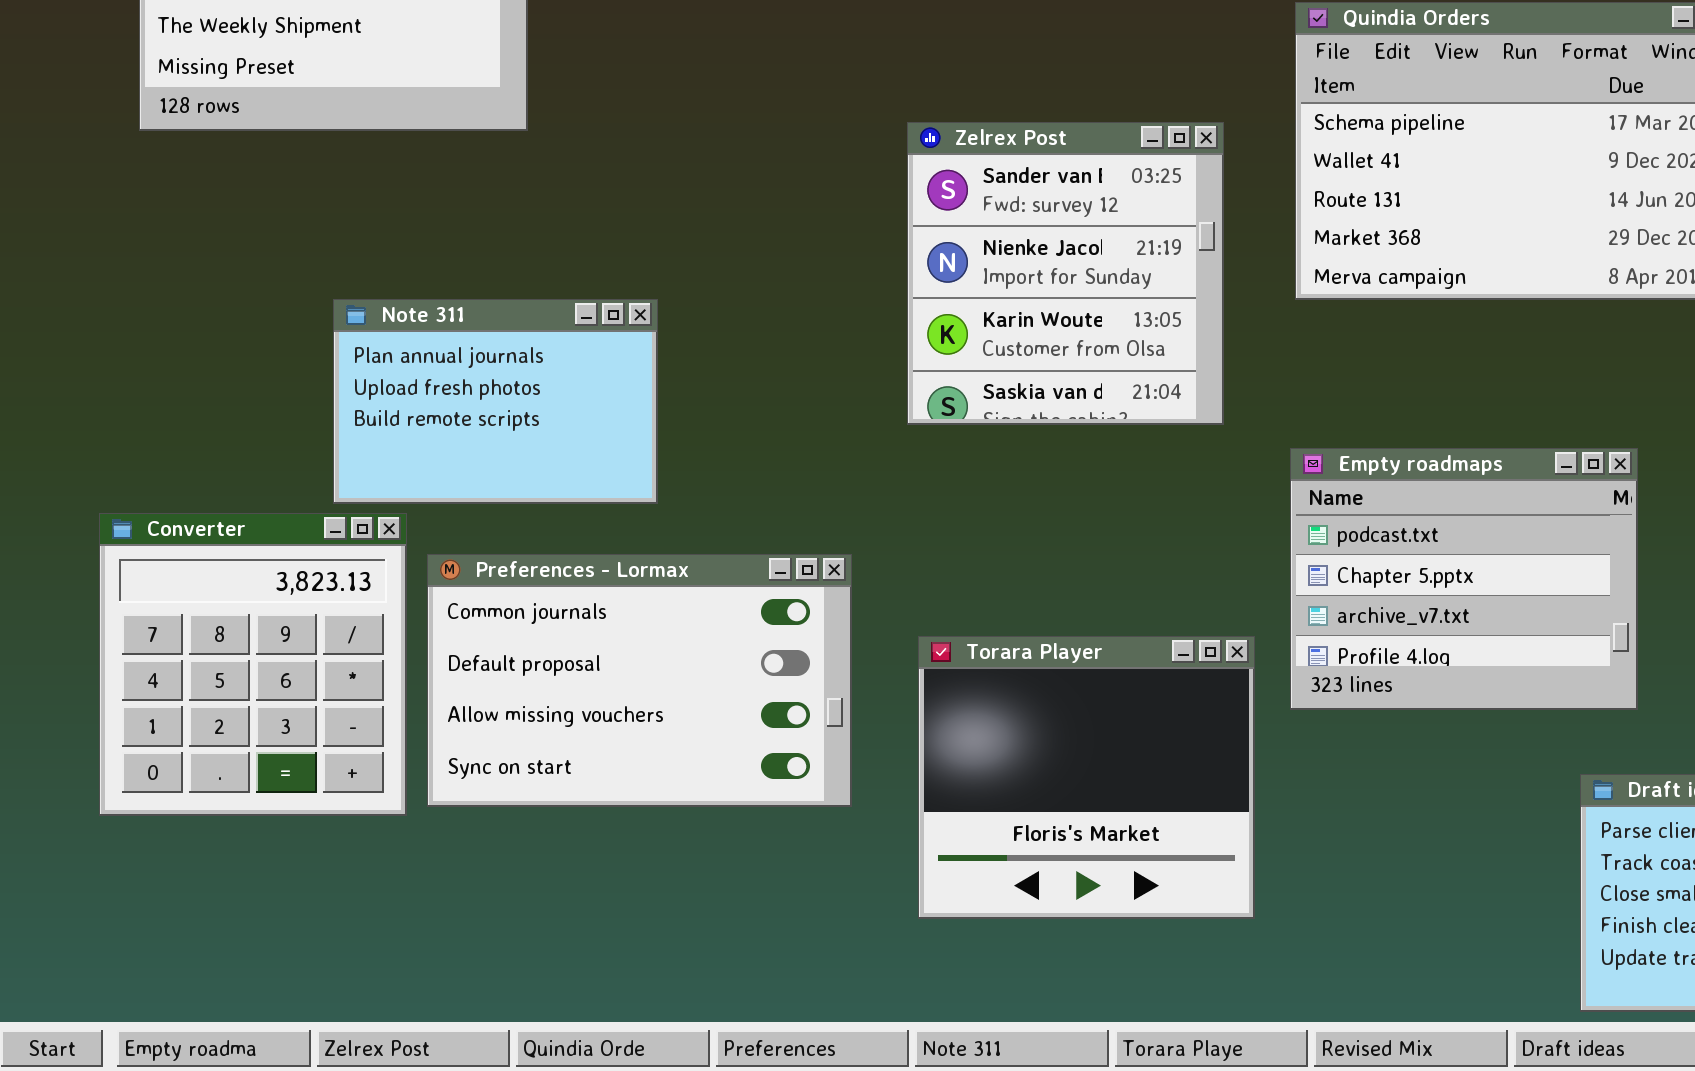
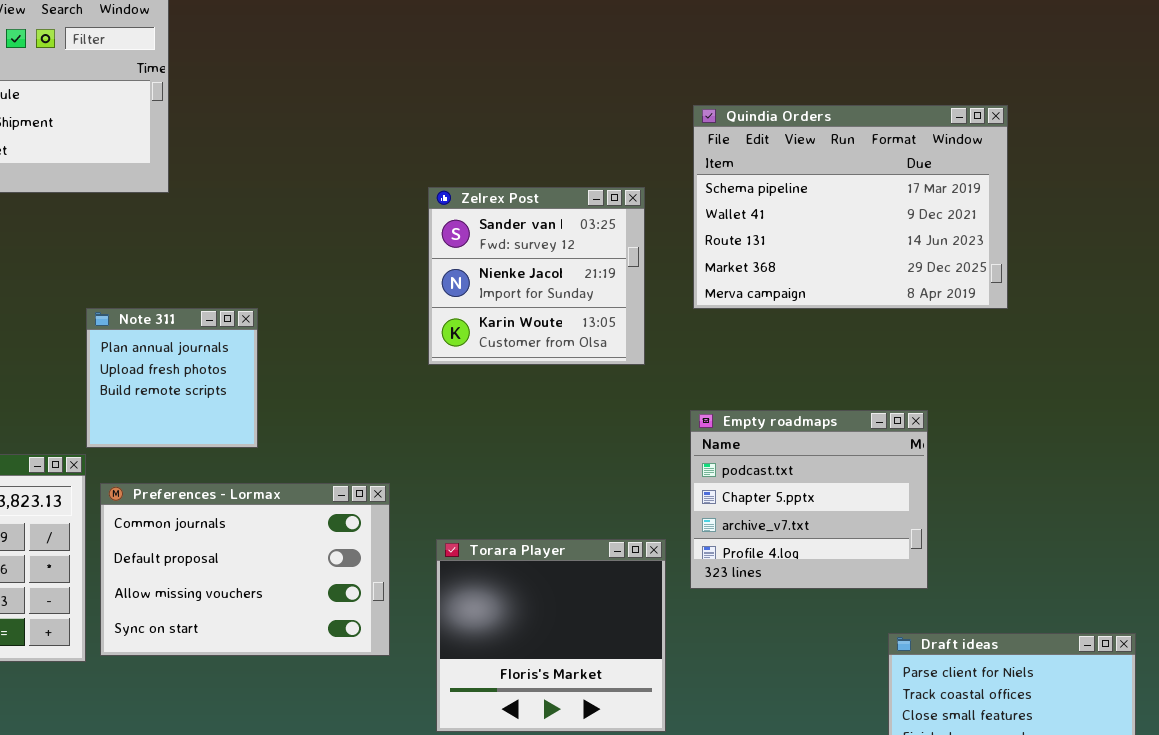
Zelrex Post: [907,122,1224,425] -> [428,187,645,365], resized
Note 311: [333,299,658,504] -> [86,308,258,448], resized

